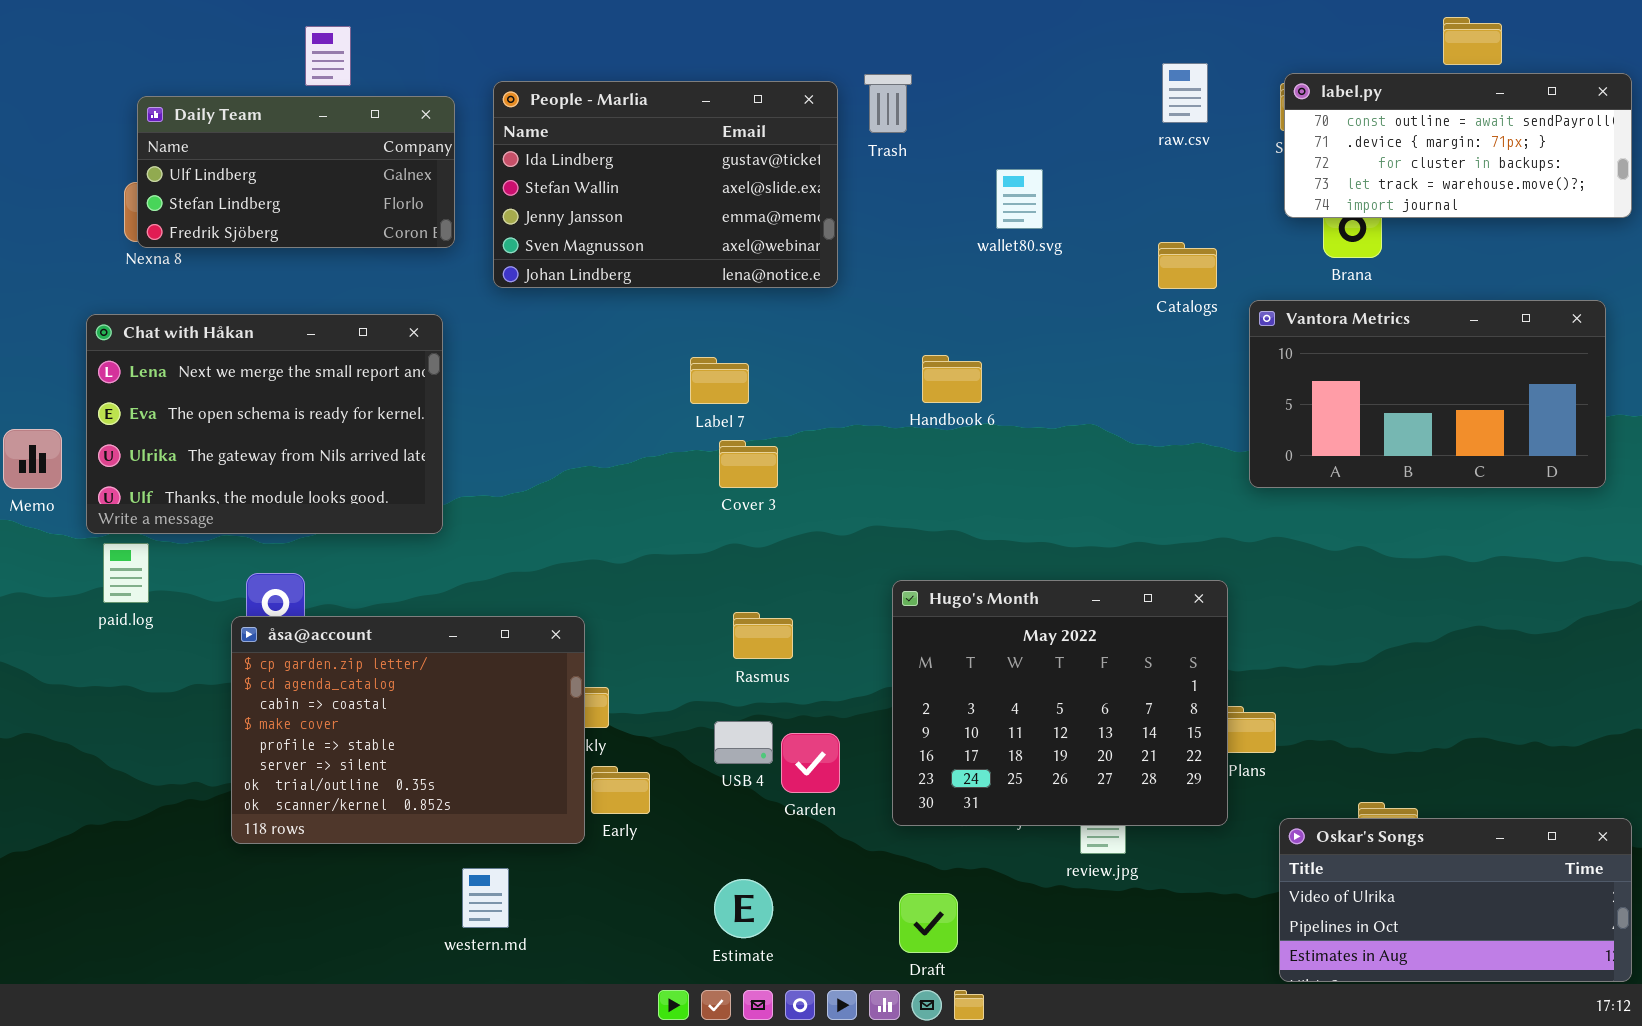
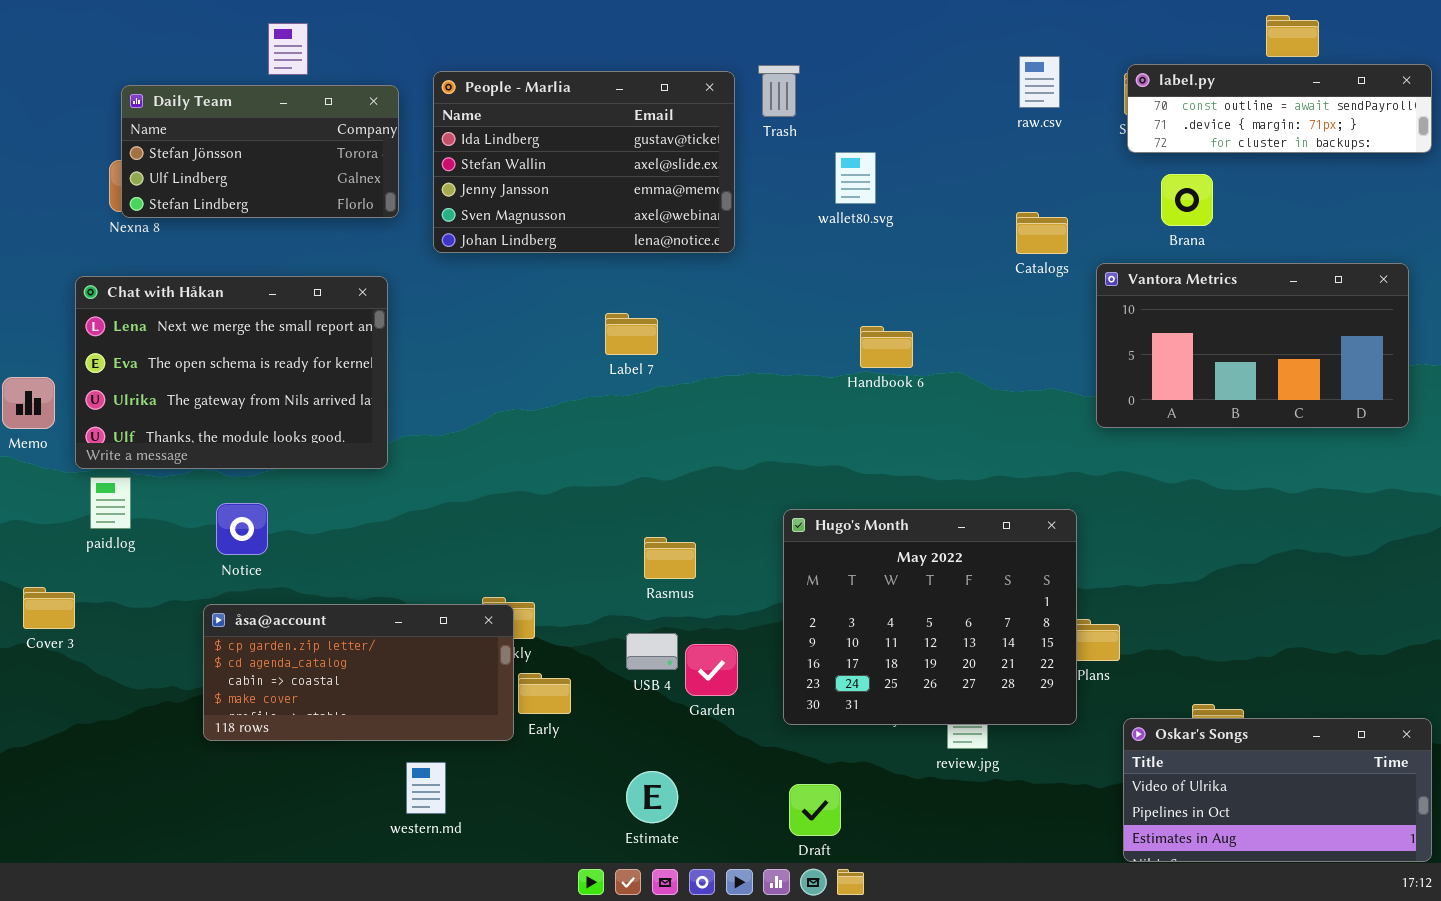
label.py: [1284,73,1632,218] -> [1127,64,1432,153], resized
Daily Team: [137,96,455,248] -> [121,85,399,218], scrolled up 1 row
wallet80.svg: [996,169,1043,229] -> [835,152,876,204], moved
Handbook 6: [922,355,982,403] -> [860,326,913,368], moved
Cover 3: [719,440,778,488] -> [23,587,75,629], moved
åsa@account: [231,616,585,844] -> [203,604,514,741], resized

